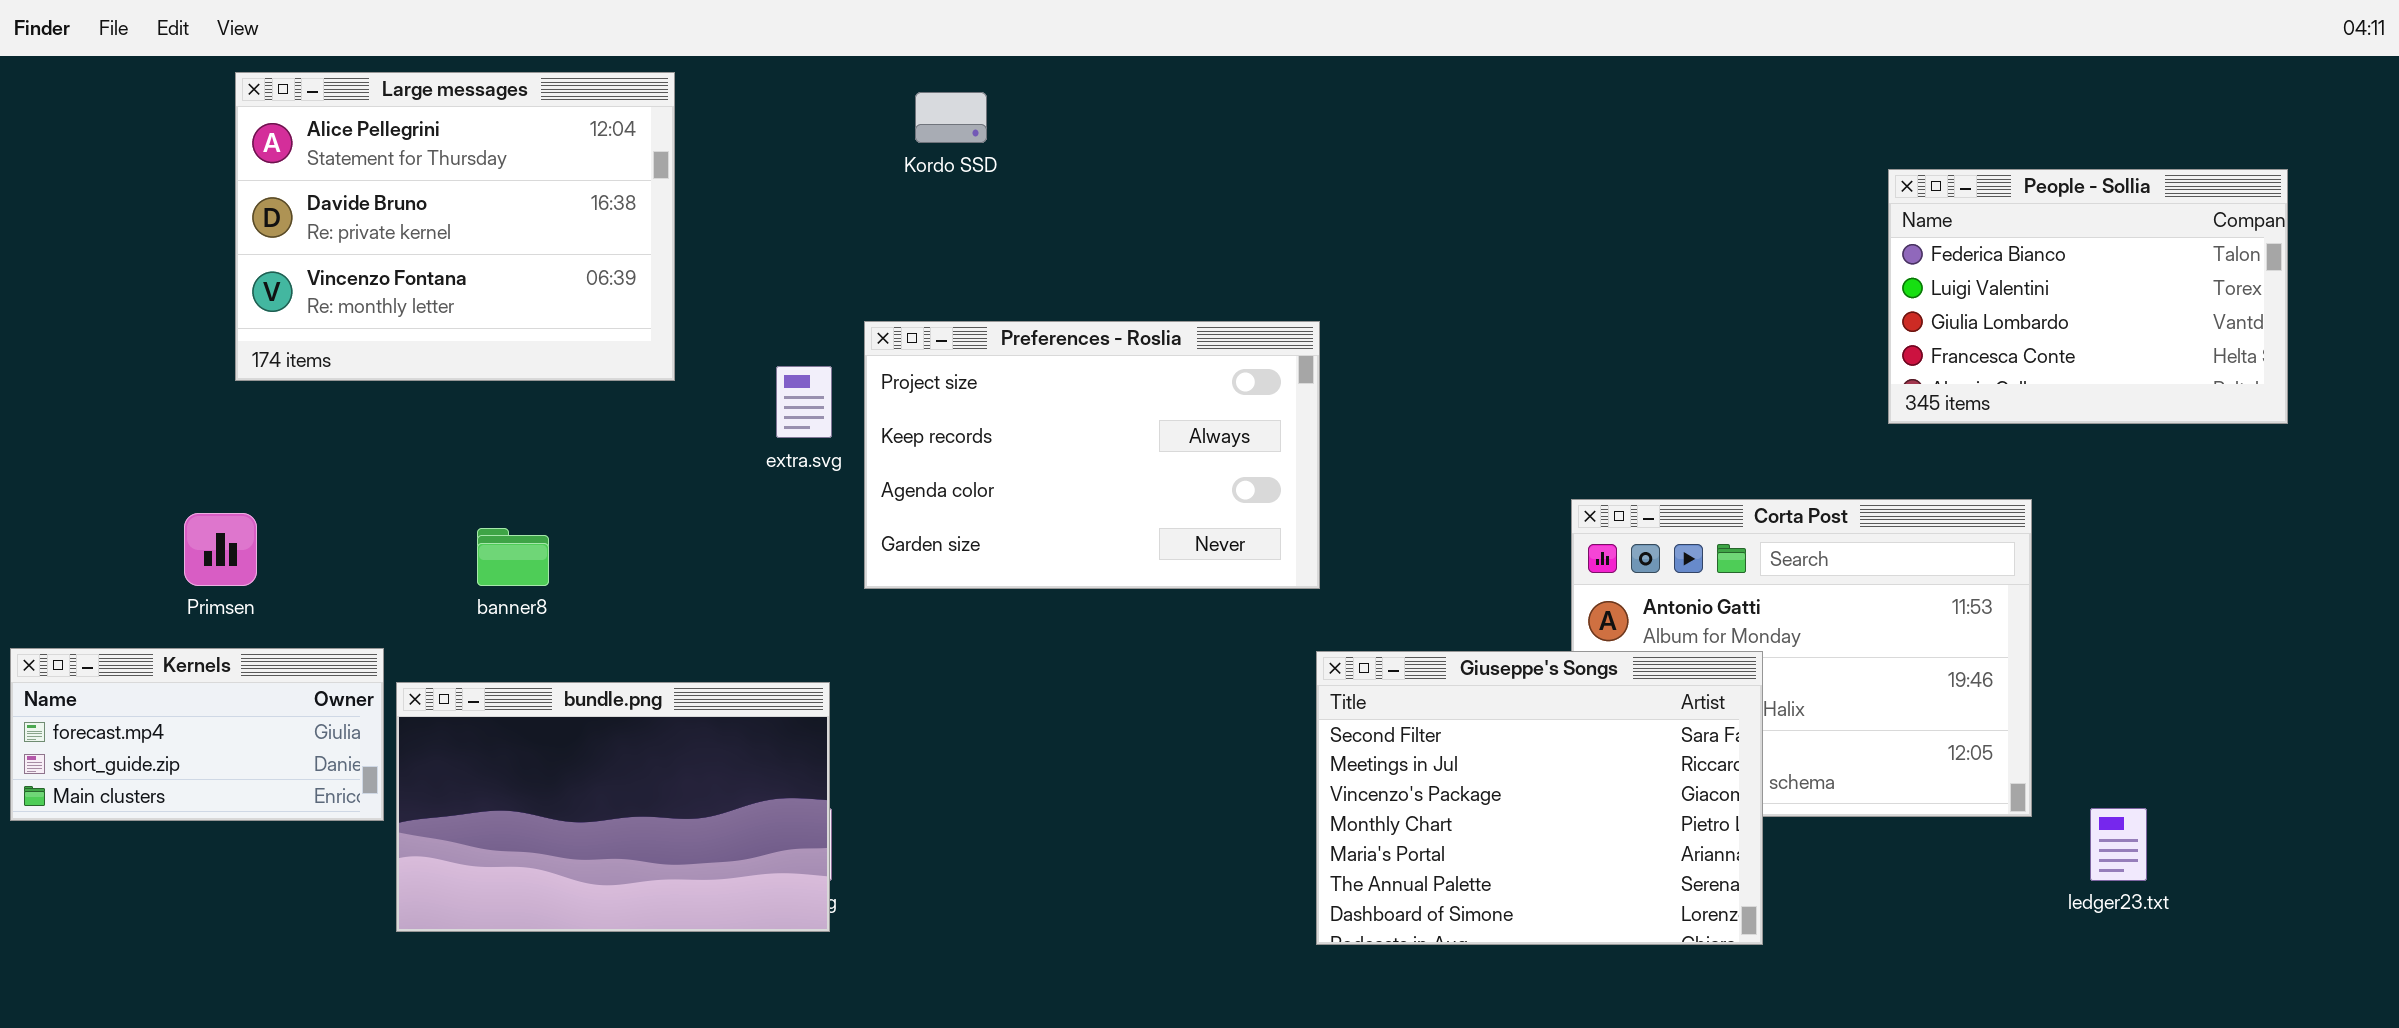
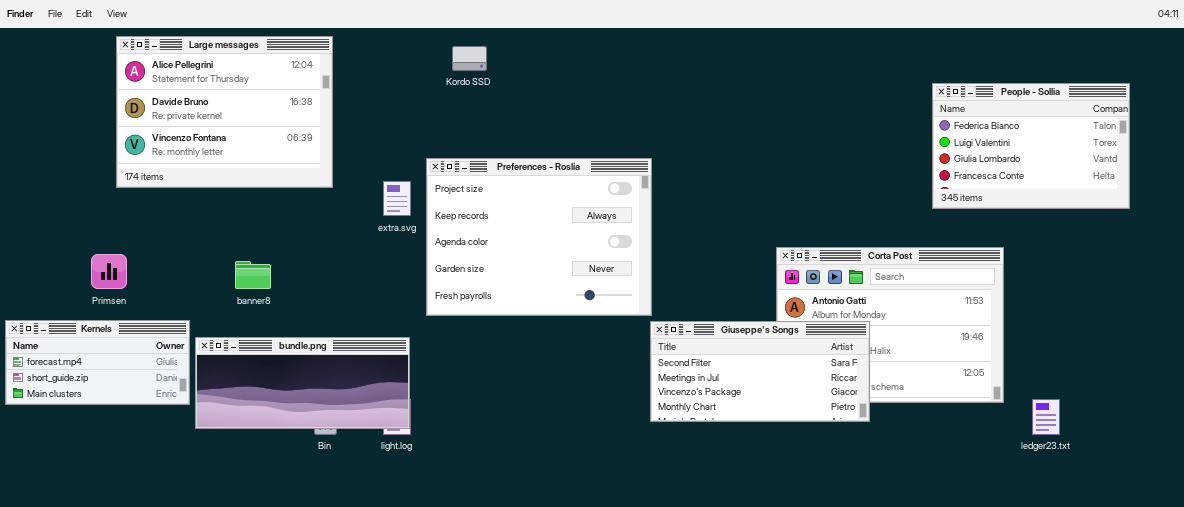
Preferences - Roslia: [864,321,1320,589] -> [426,158,652,316], resized
Giuseppe's Songs: [1316,651,1763,945] -> [650,321,870,422], resized
bundle.png: [396,682,830,932] -> [195,337,410,429], resized

